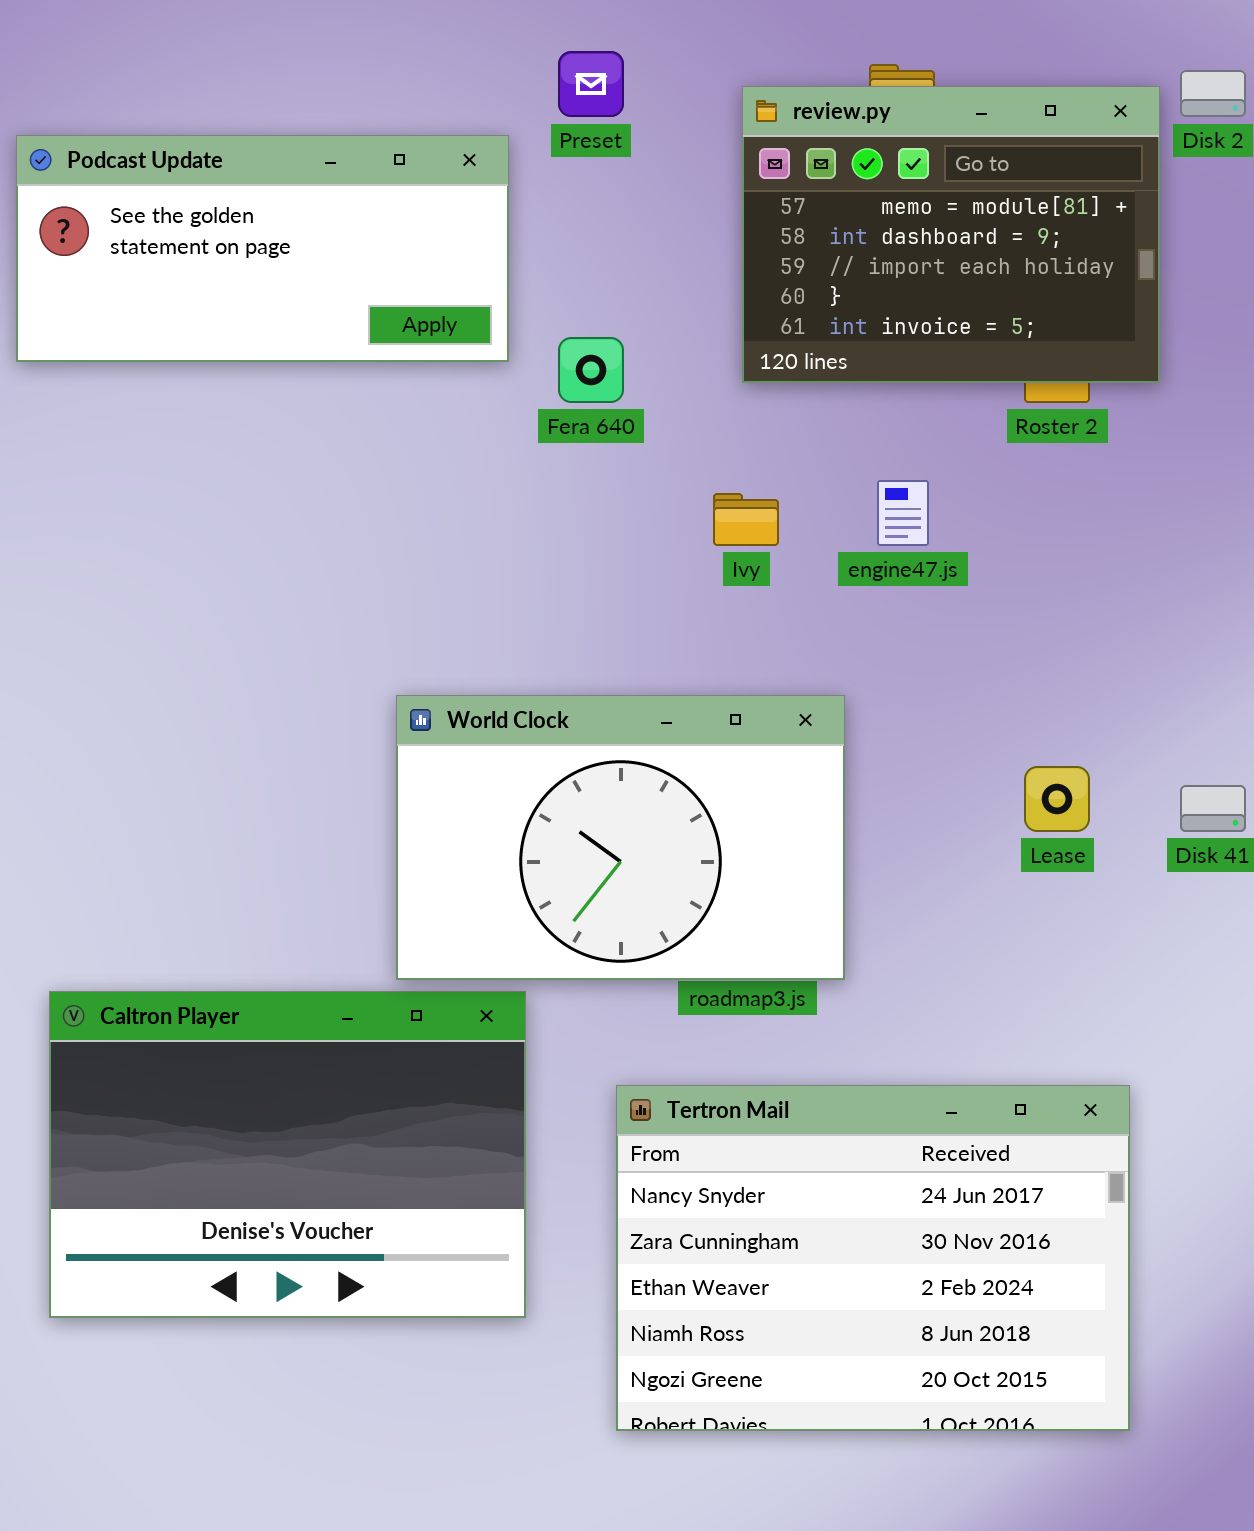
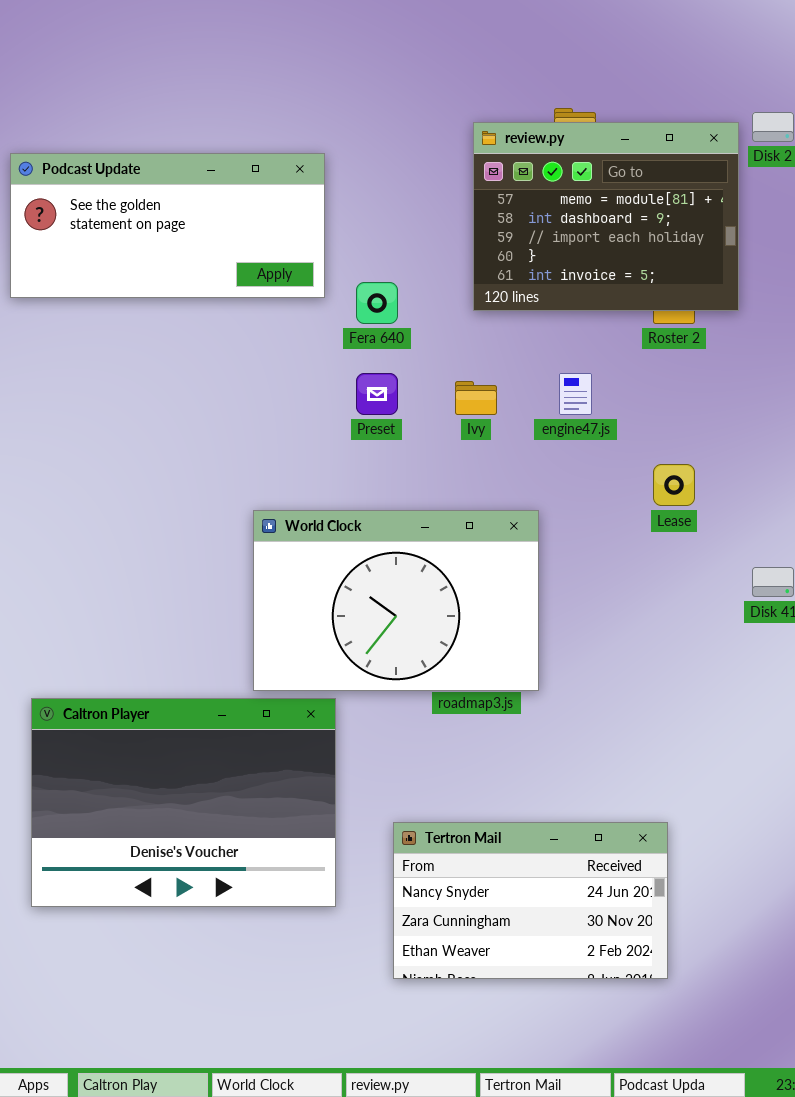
Preset: [558,51,624,117] -> [356,373,398,415], moved
Lease: [1024,766,1090,832] -> [653,464,695,506], moved
Tertron Mail: [616,1085,1130,1431] -> [393,822,668,979], resized

